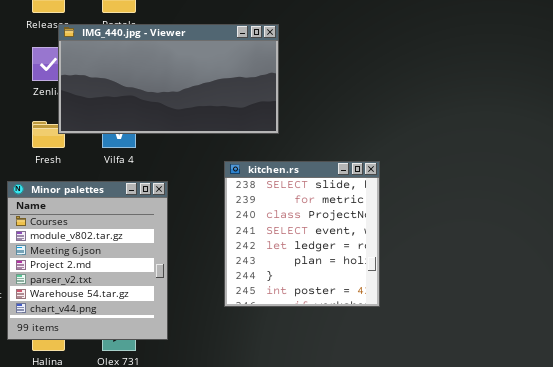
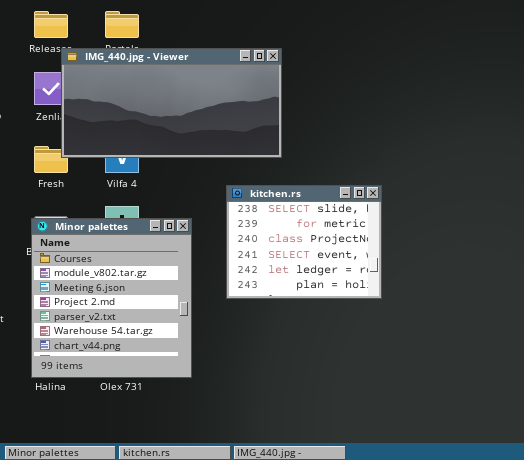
kitchen.rs: [224,161,380,307] -> [226,185,382,299], resized
Minor palettes: [7,181,168,340] -> [31,218,192,378], moved

